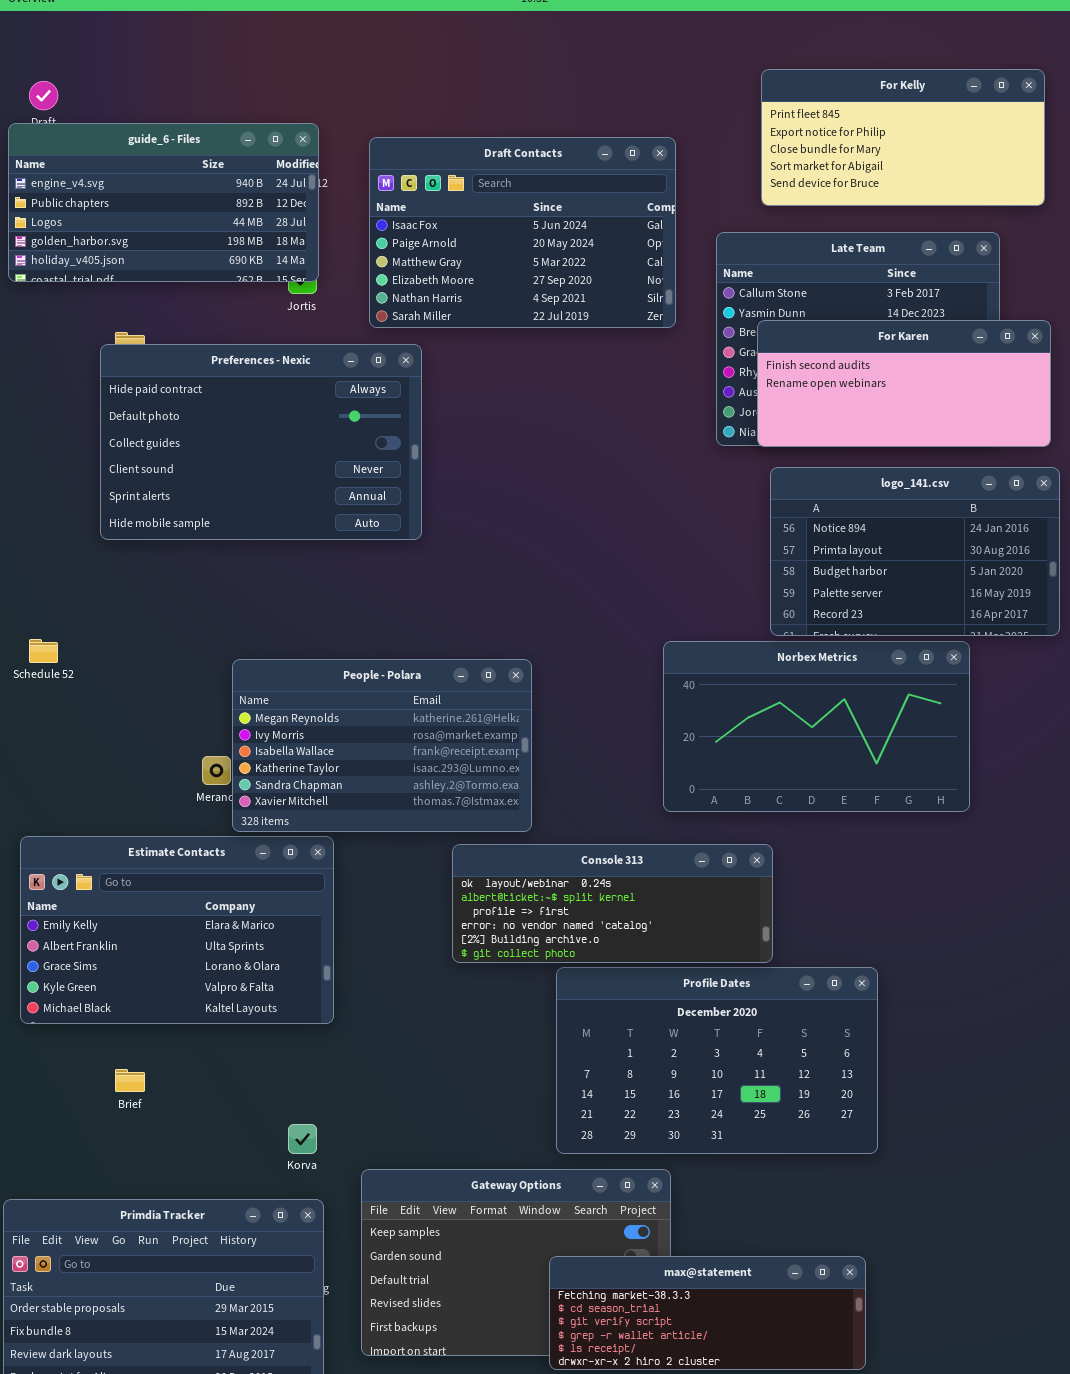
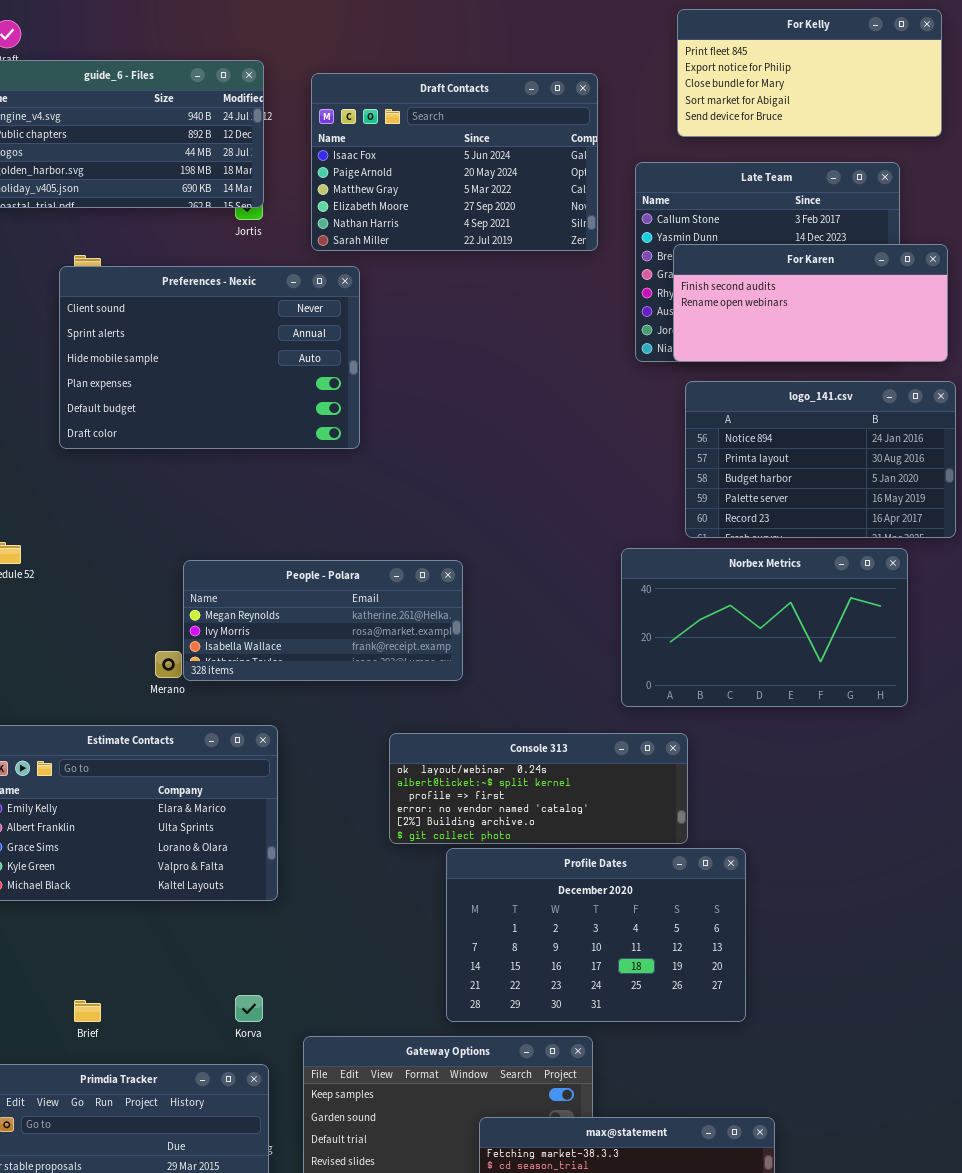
Preferences - Nexic: [100,344,422,540] -> [59,266,360,449], scrolled down 3 rows
Norbex Metrics: [663,641,970,812] -> [621,548,908,707], moved
People - Polara: [232,659,532,832] -> [183,560,463,681], resized
Profile Dates: [556,967,878,1154] -> [446,848,746,1022], moved
Brief: [115,1069,145,1092] -> [74,1000,101,1022], moved

